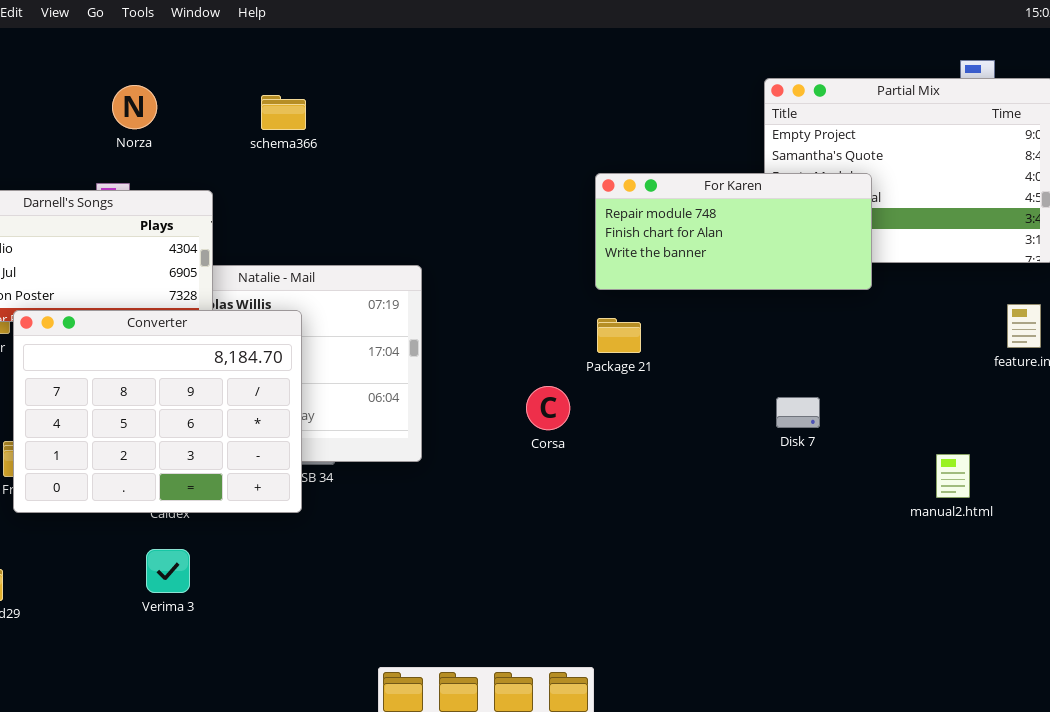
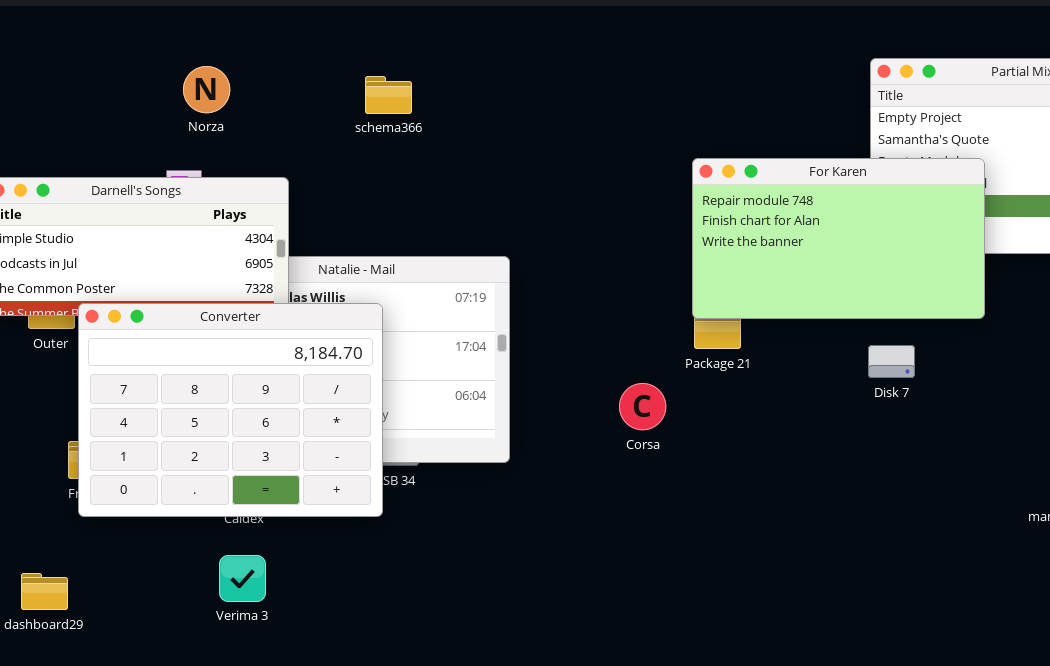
schema366: [261,95,306,130] -> [365,76,412,114], moved
For Karen: [595,173,872,290] -> [692,158,985,319], resized
Disk 7: [776,397,820,428] -> [868,345,915,378], moved

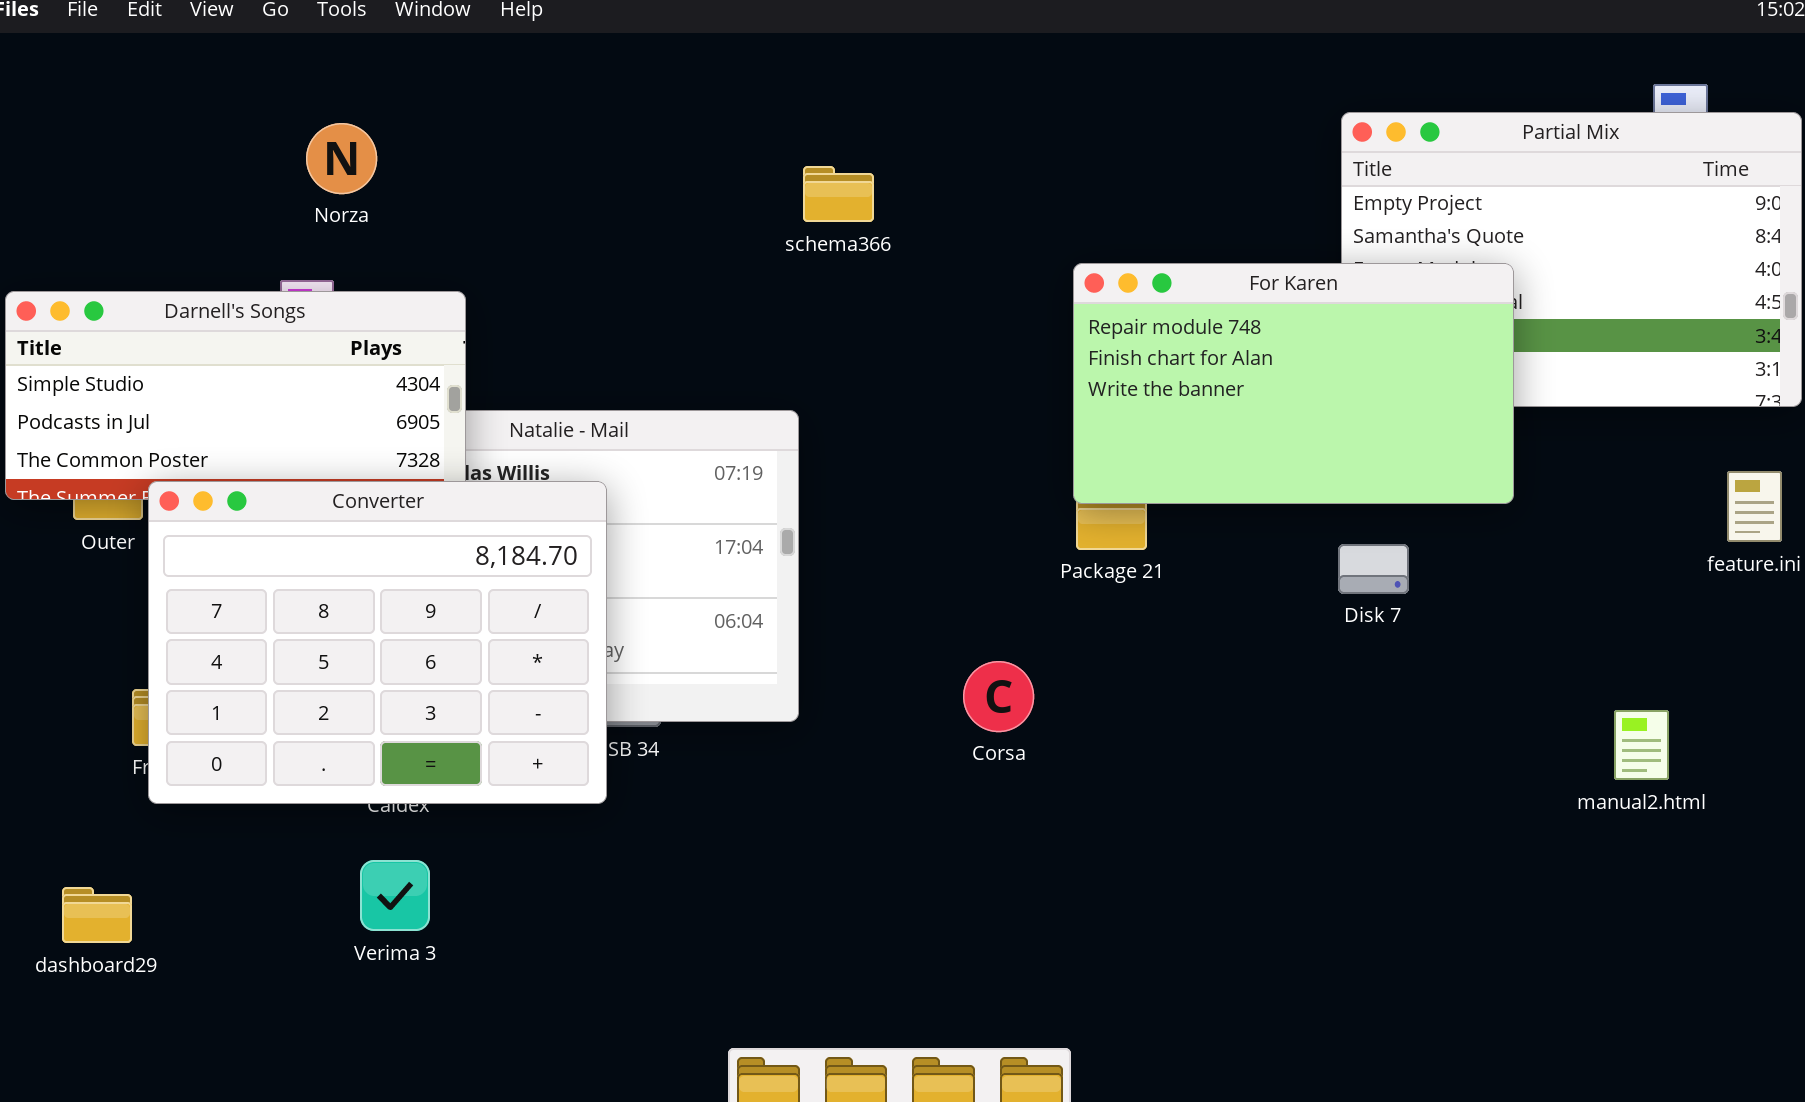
schema366: [365,76,412,114] -> [803,166,874,222], moved
Corsa: [619,383,666,430] -> [963,661,1034,732], moved

